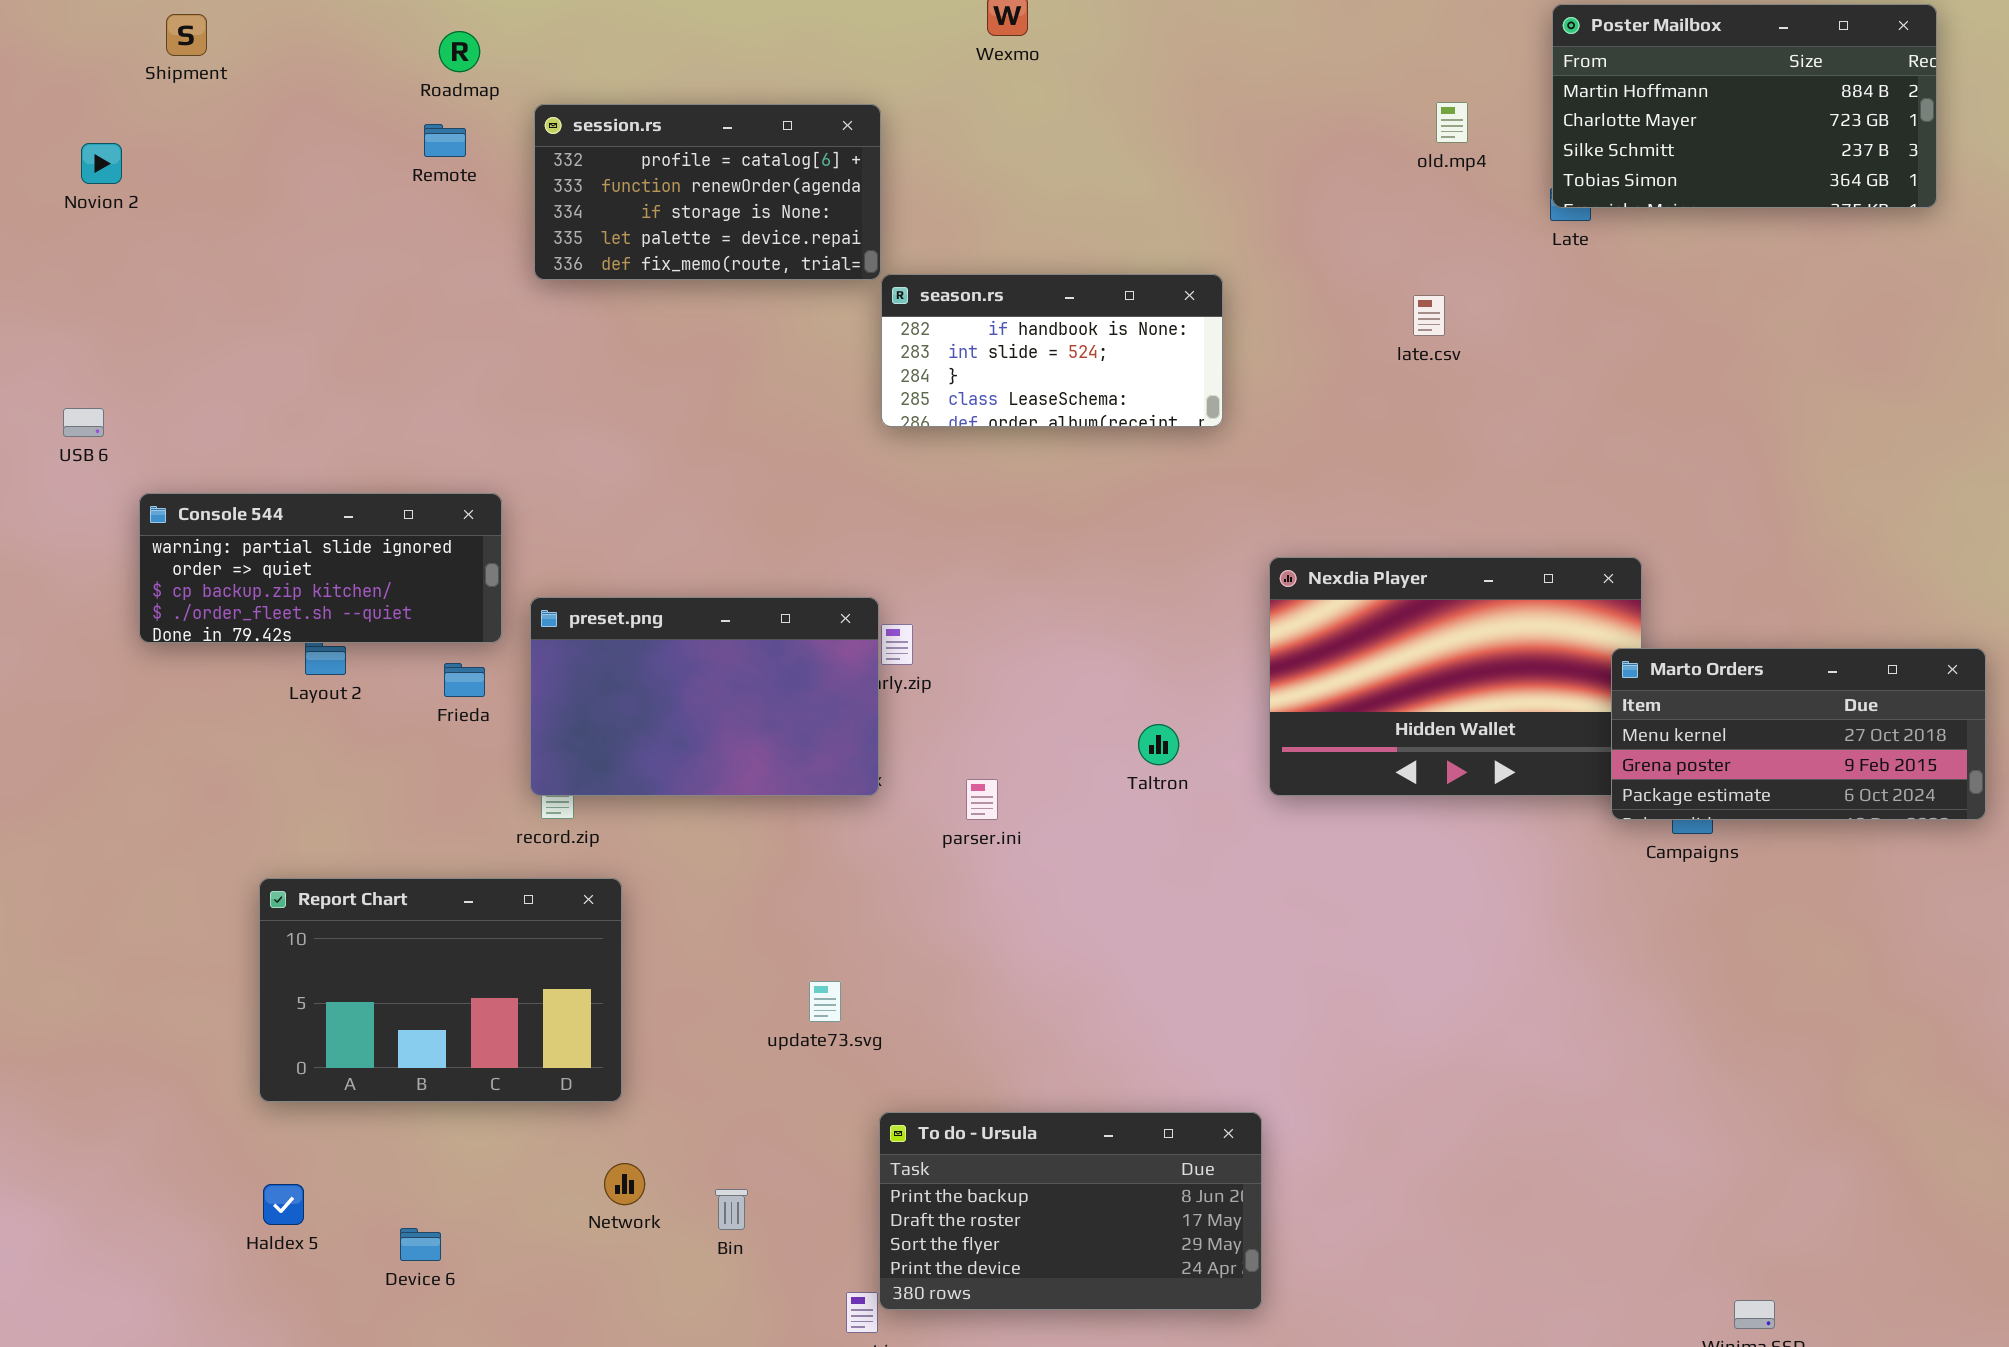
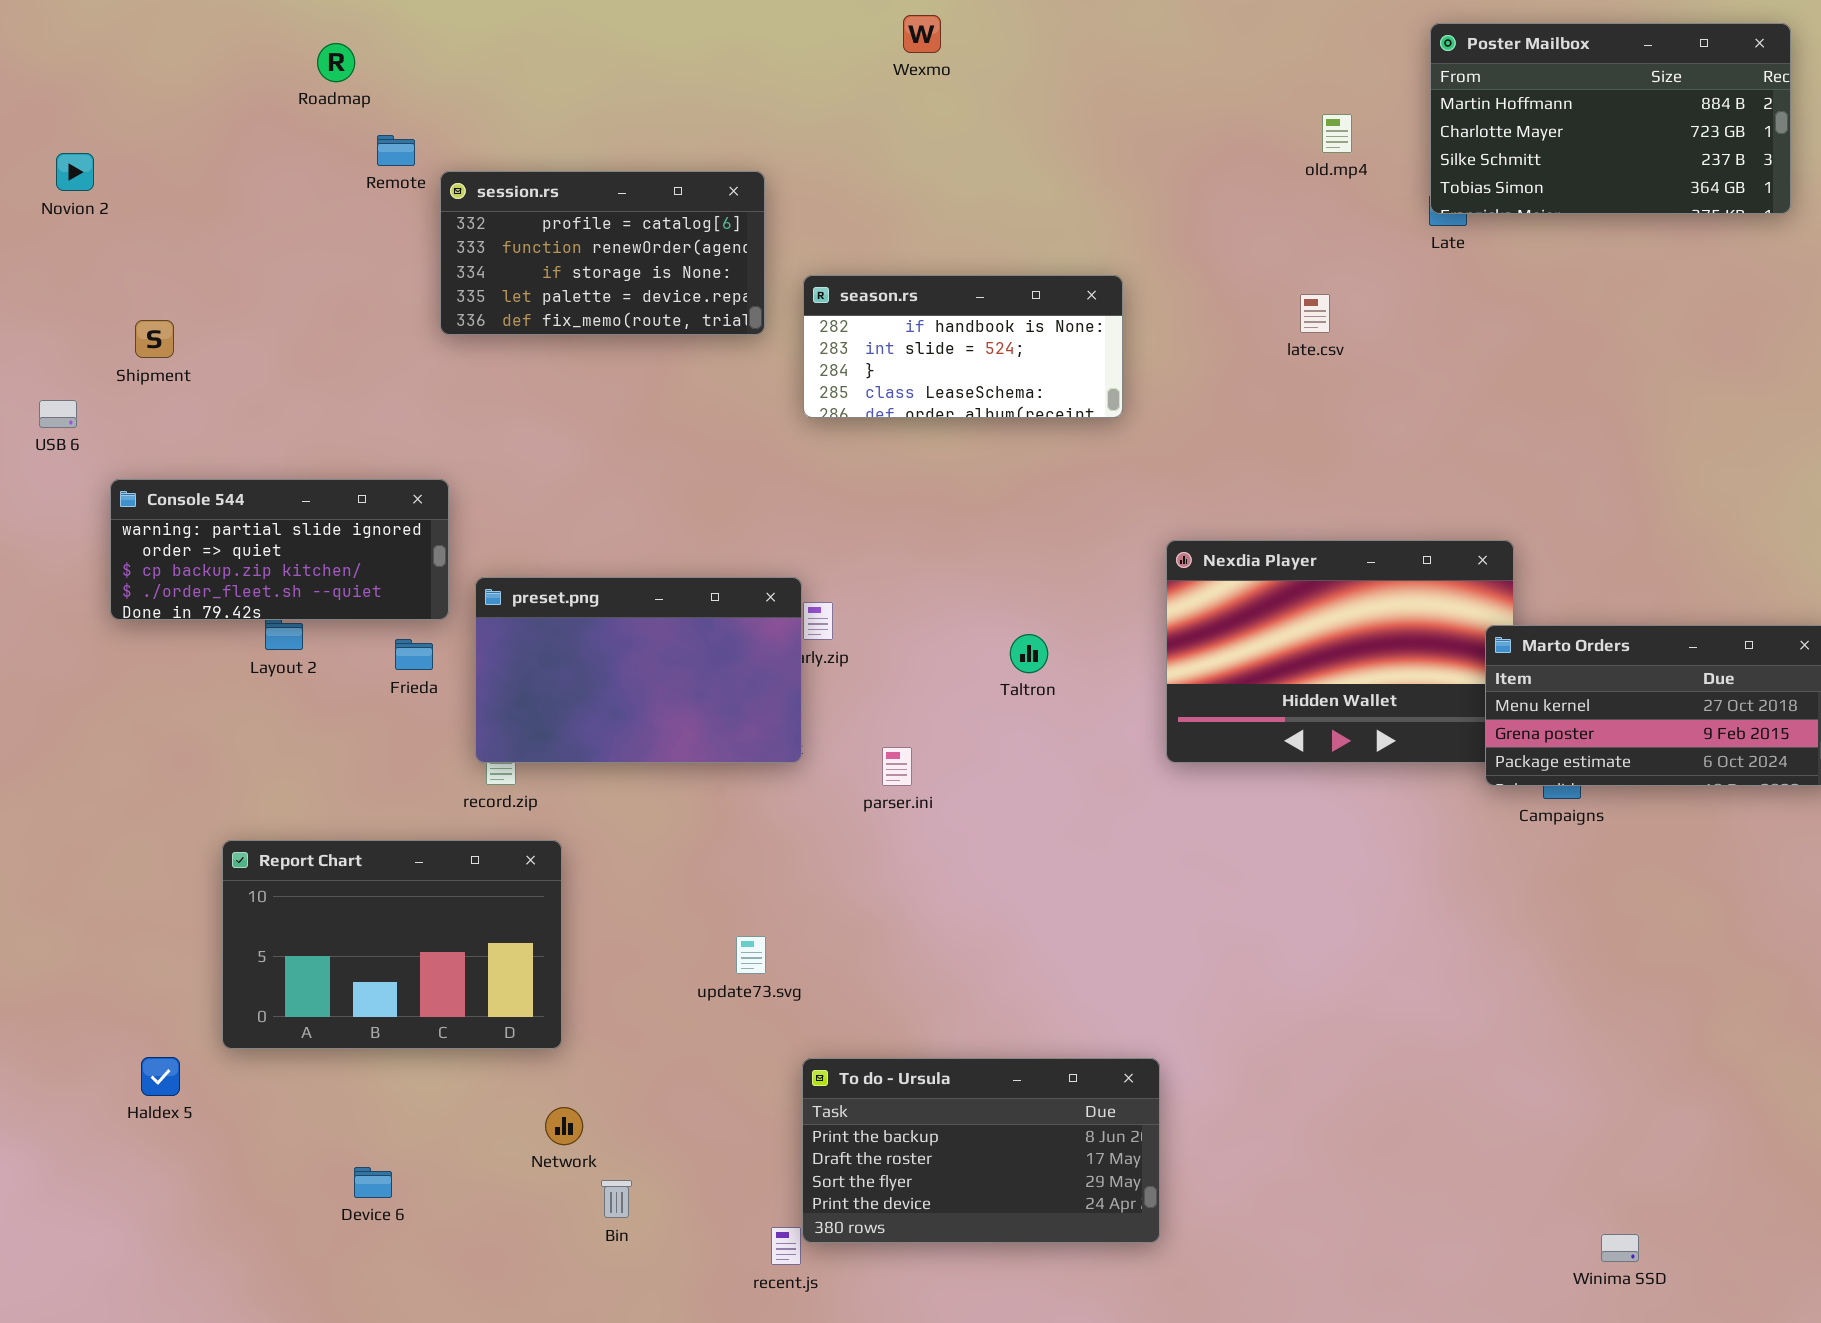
Shipment: [166,14,207,56] -> [135,320,174,358], moved
Roadmap: [439,31,480,72] -> [317,43,355,82], moved
session.rs: [534,104,881,280] -> [440,171,765,335], moved
Taltron: [1138,724,1179,765] -> [1010,634,1048,673], moved
Haldex 5: [263,1184,304,1225] -> [141,1057,180,1096], moved
Bin: [715,1189,748,1230] -> [601,1180,632,1218], moved

